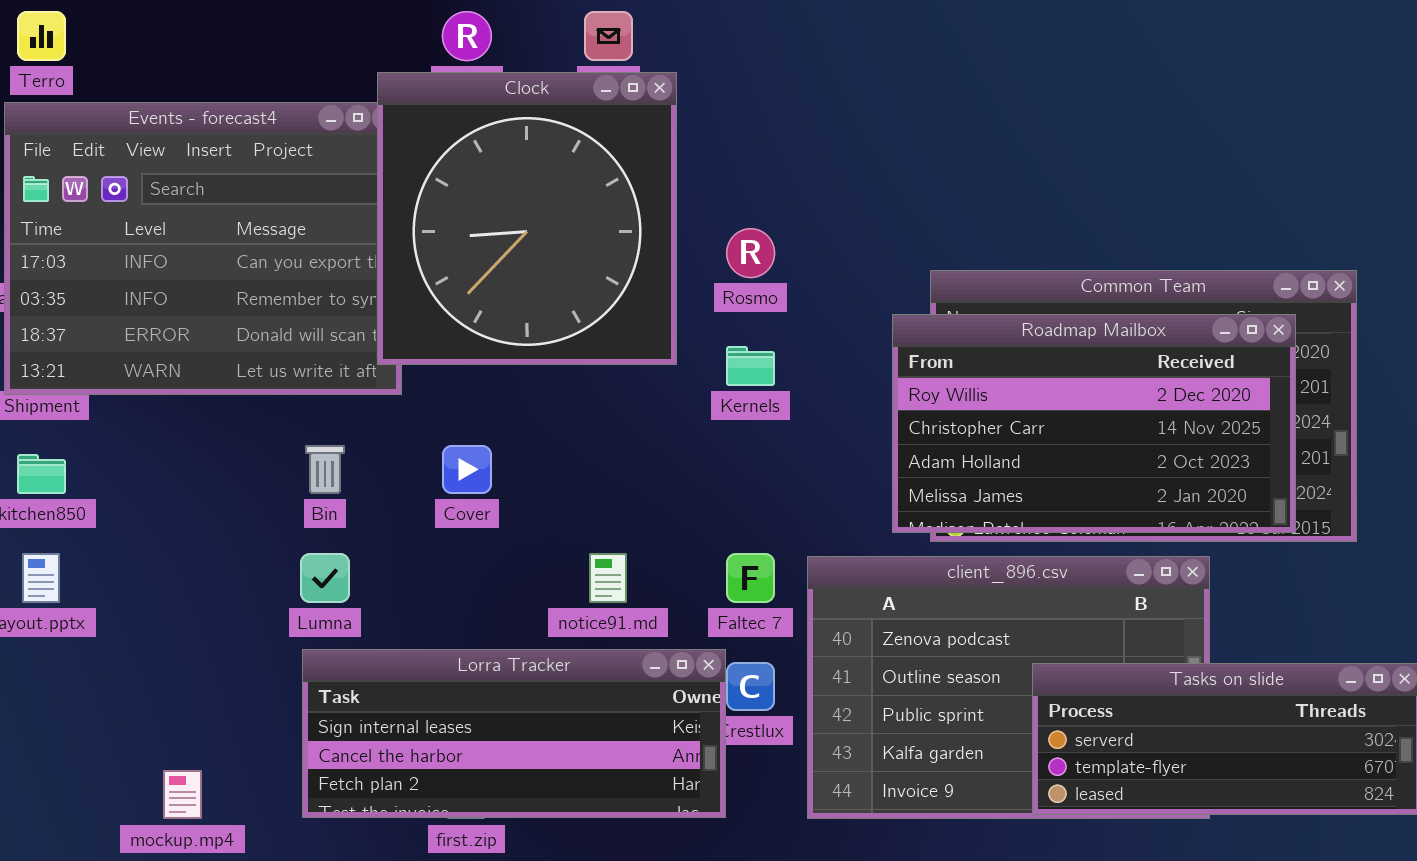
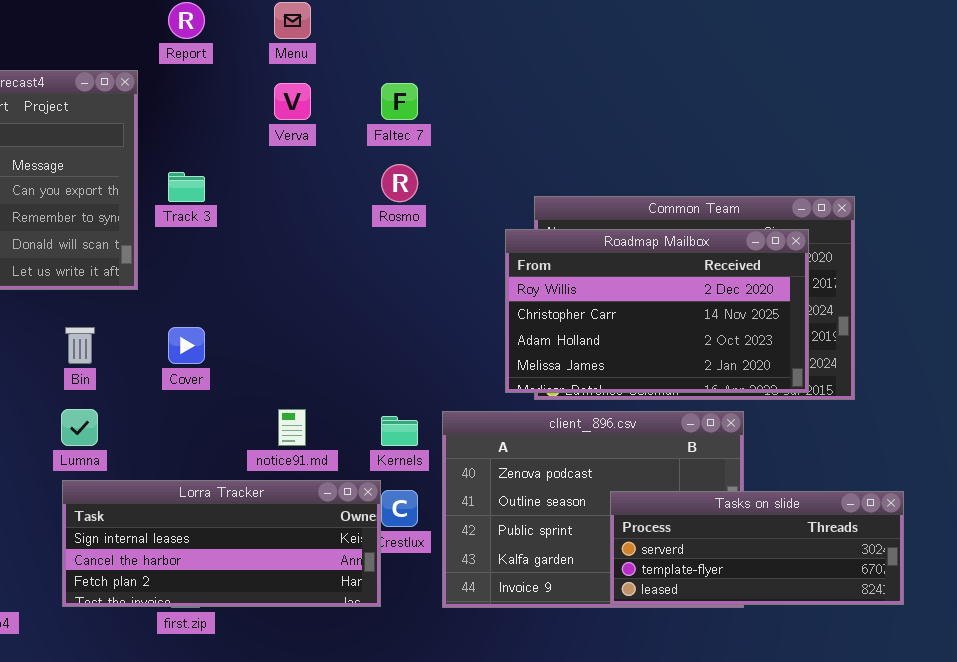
Clock: [377,72,677,365] -> none, closed
Kernels: [726,346,775,386] -> [381,416,418,446], moved
Faltec 7: [726,553,775,603] -> [381,83,418,120], moved

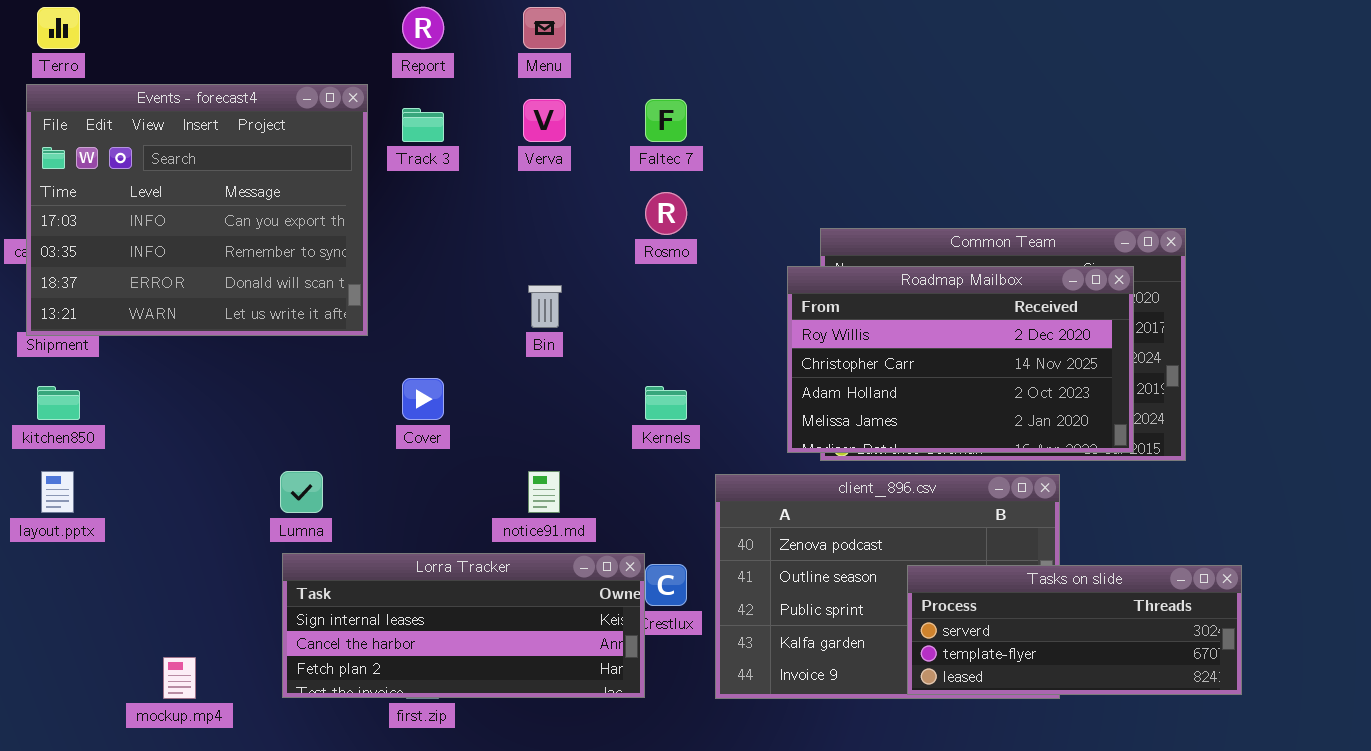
Track 3: [168,172,205,202] -> [402,108,444,142], moved
Bin: [65,327,95,364] -> [528,285,562,328], moved
Kernels: [381,416,418,446] -> [645,386,687,420], moved

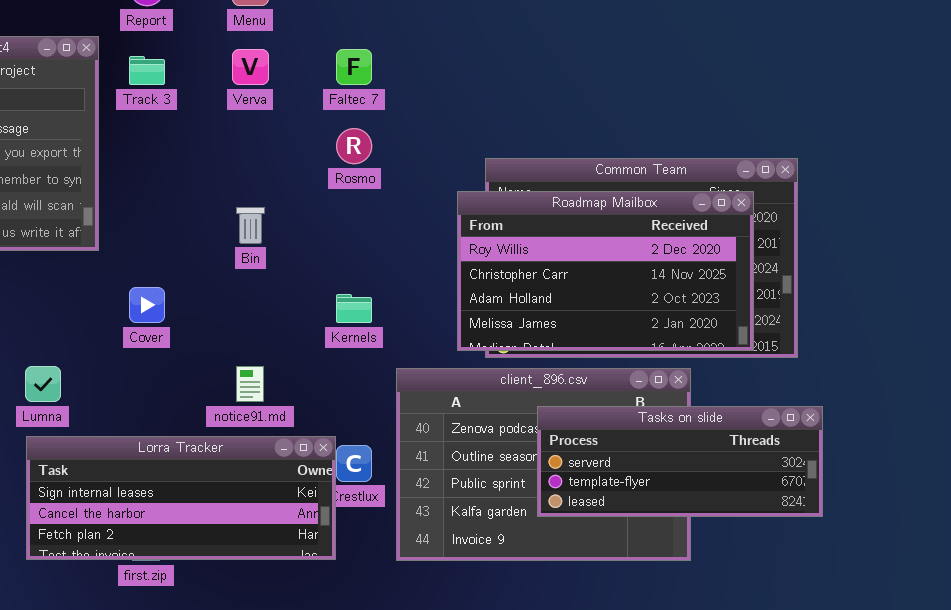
Tasks on slide: [907,565,1242,695] -> [537,406,823,517], moved

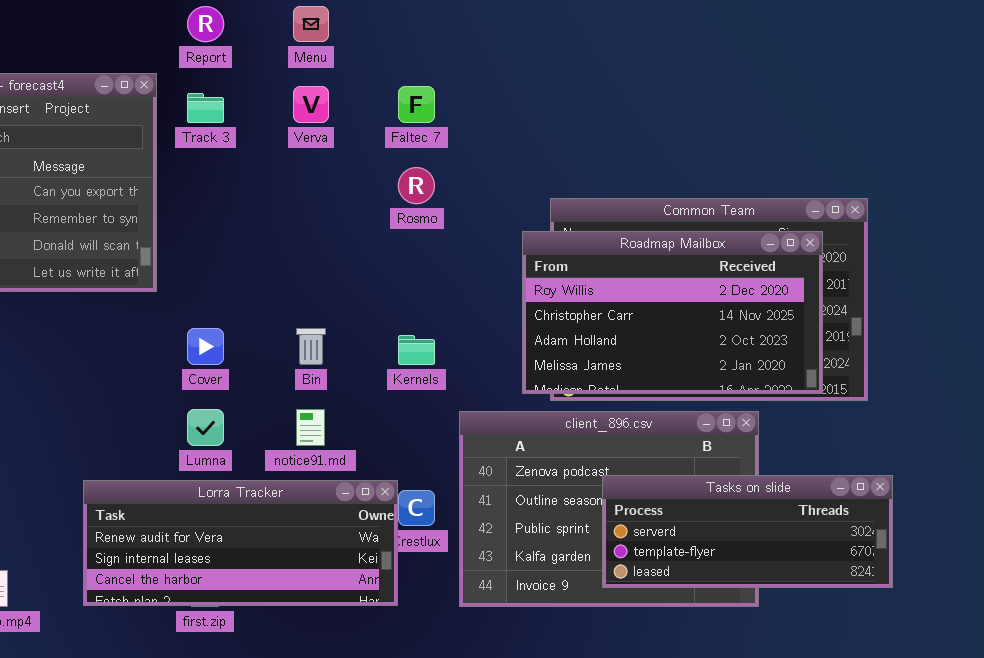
Bin: [236,207,265,244] -> [296,328,326,365], moved
Lumna: [25,366,61,402] -> [187,409,224,446], moved
Tasks on slide: [537,406,823,517] -> [602,475,893,588], moved
Lorra Tracker: [26,436,336,560] -> [83,480,398,606], scrolled up 1 row

